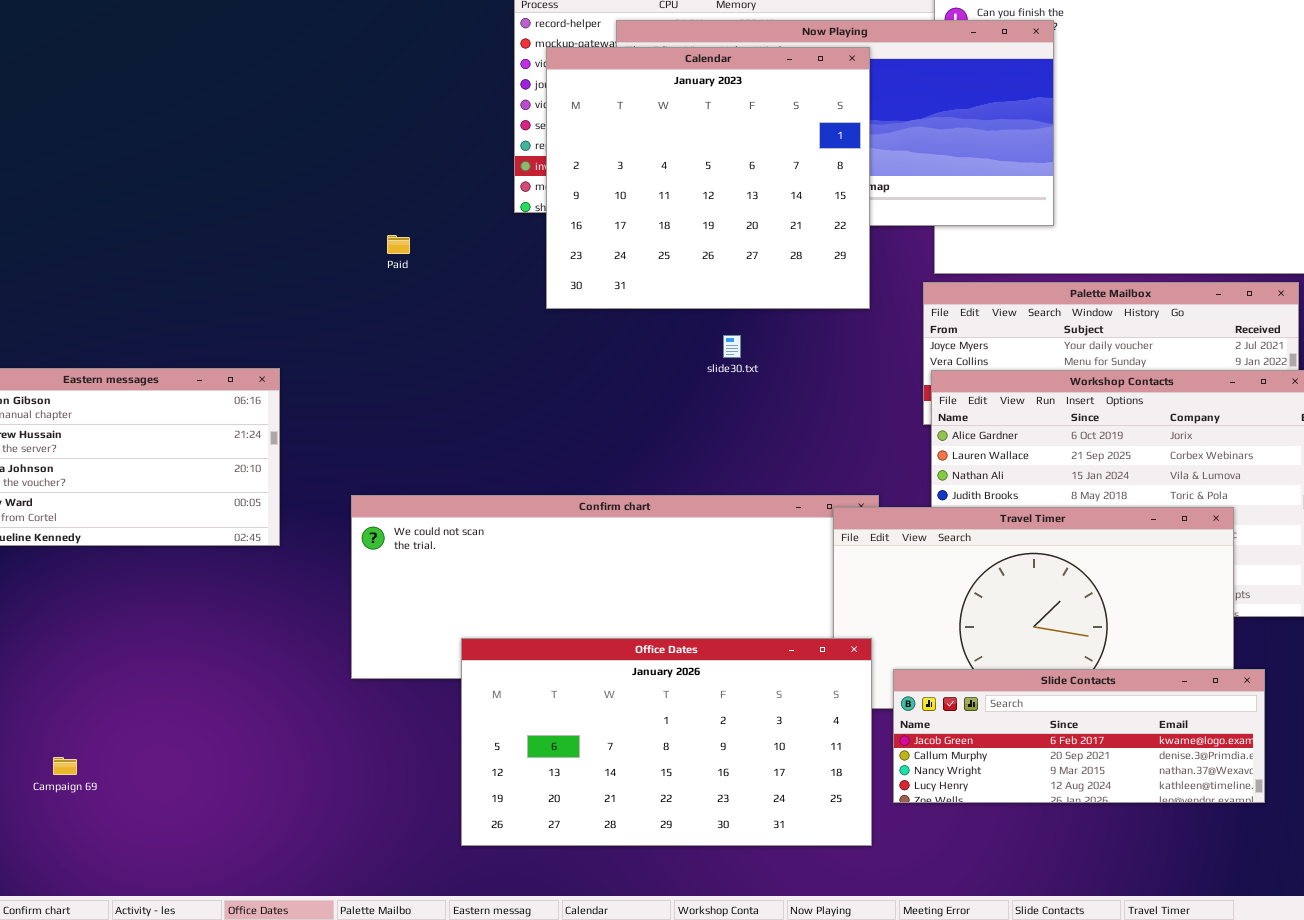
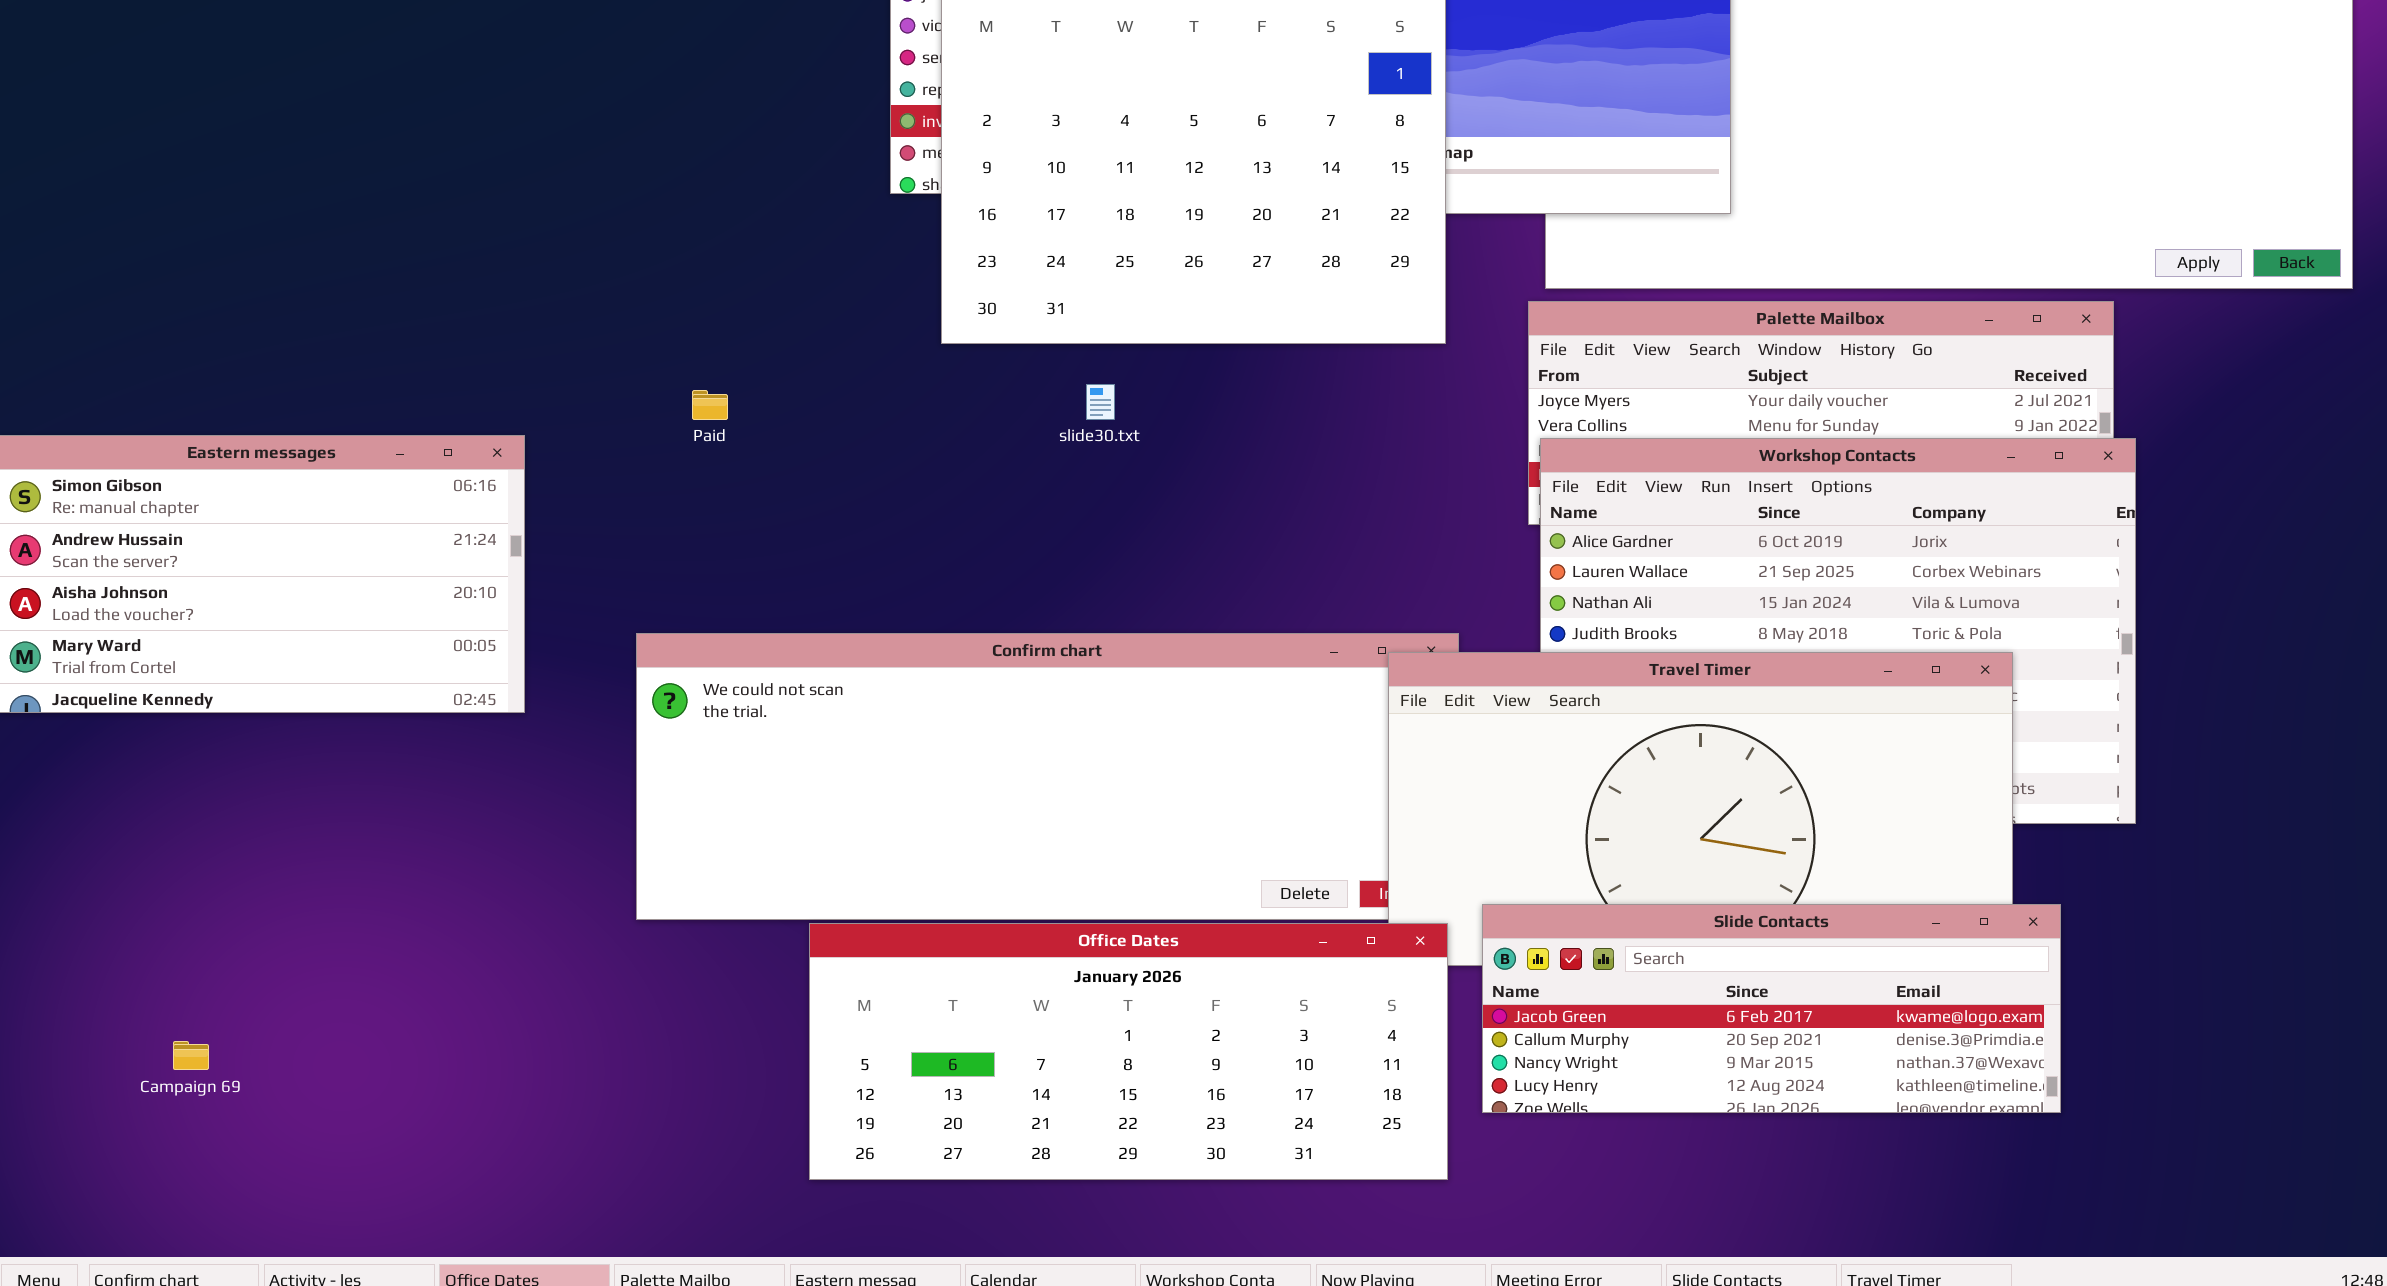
Paid: [387,235,410,254] -> [692,390,728,420], moved
slide30.txt: [723,335,741,358] -> [1086,384,1115,420], moved
Office Dates: [461,638,872,846] -> [809,923,1448,1180], resized

